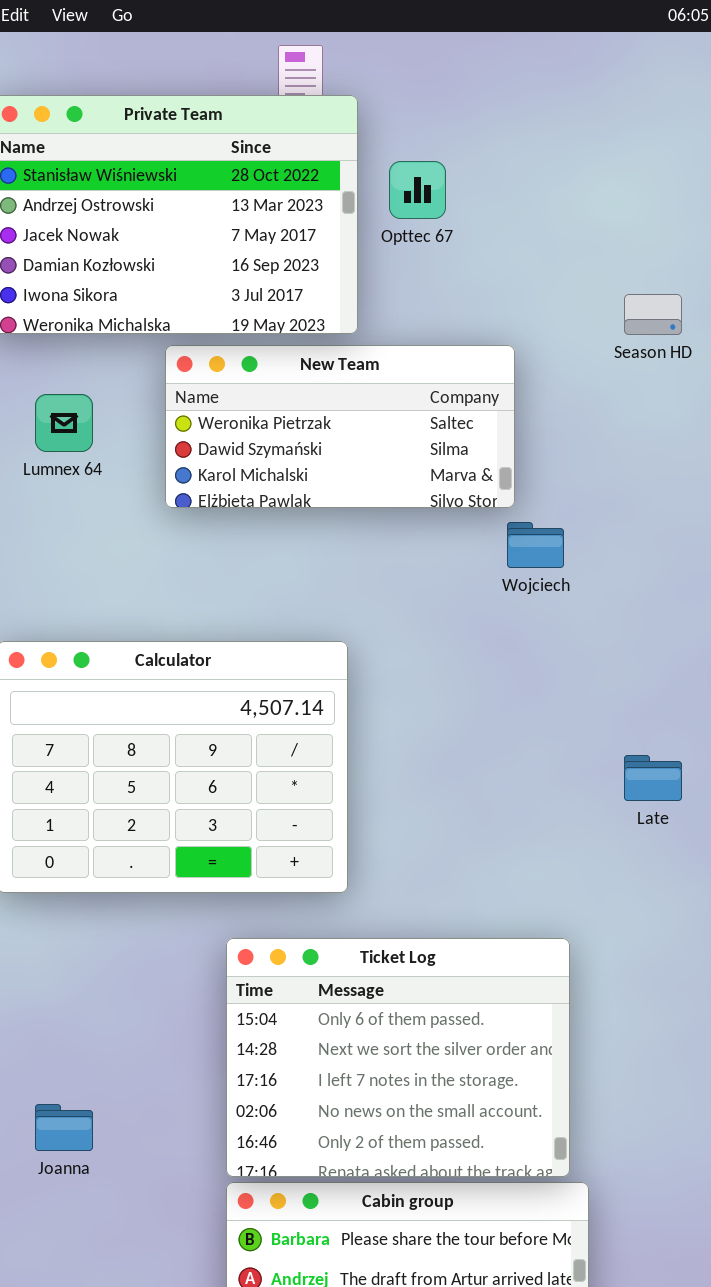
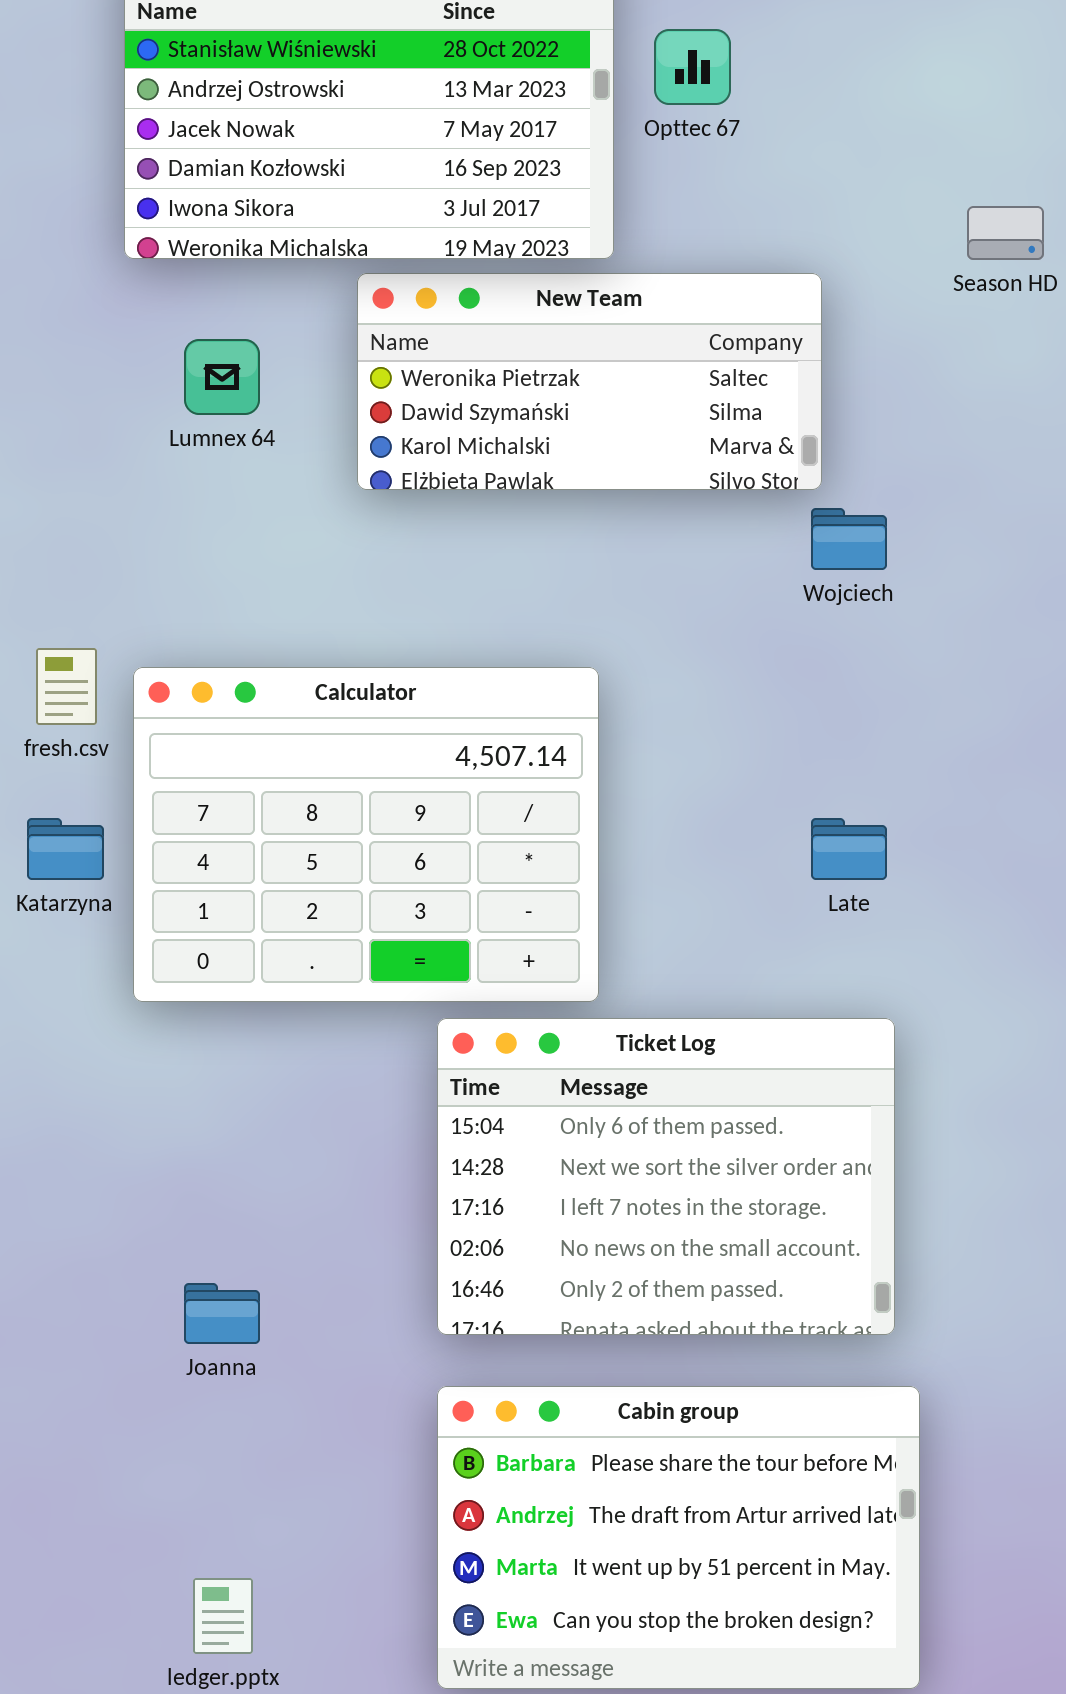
Late: [624,755,682,801] -> [811,818,887,880], moved
Ticket Log: [226,938,570,1177] -> [437,1018,895,1335], moved

